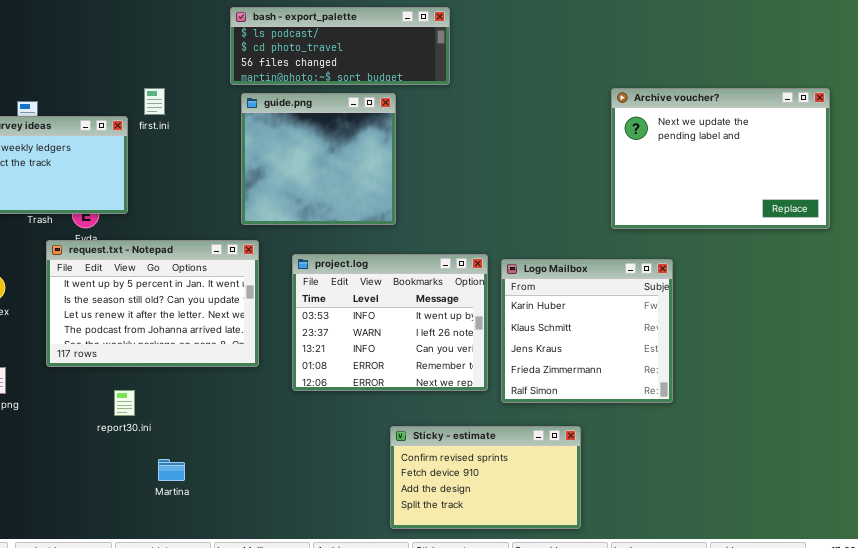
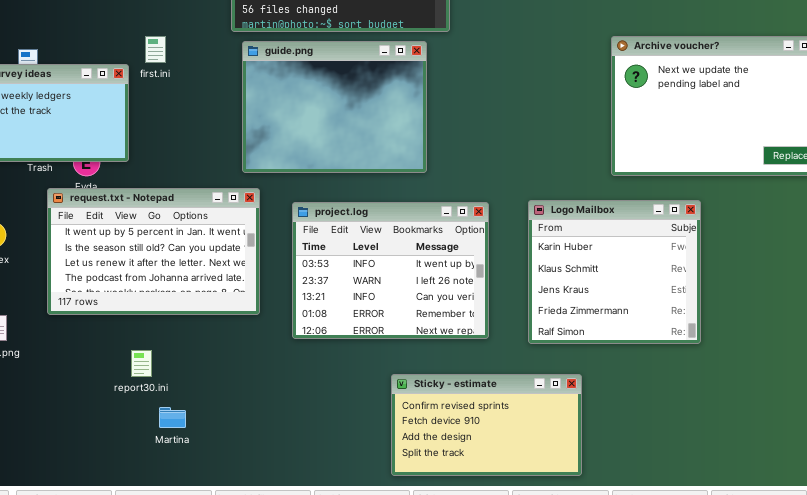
guide.png: [241,93,396,225] -> [242,41,427,173], resized
Logo Mailbox: [501,259,673,403] -> [528,200,701,344], moved
report30.ini: [114,390,135,416] -> [131,350,152,377], moved

